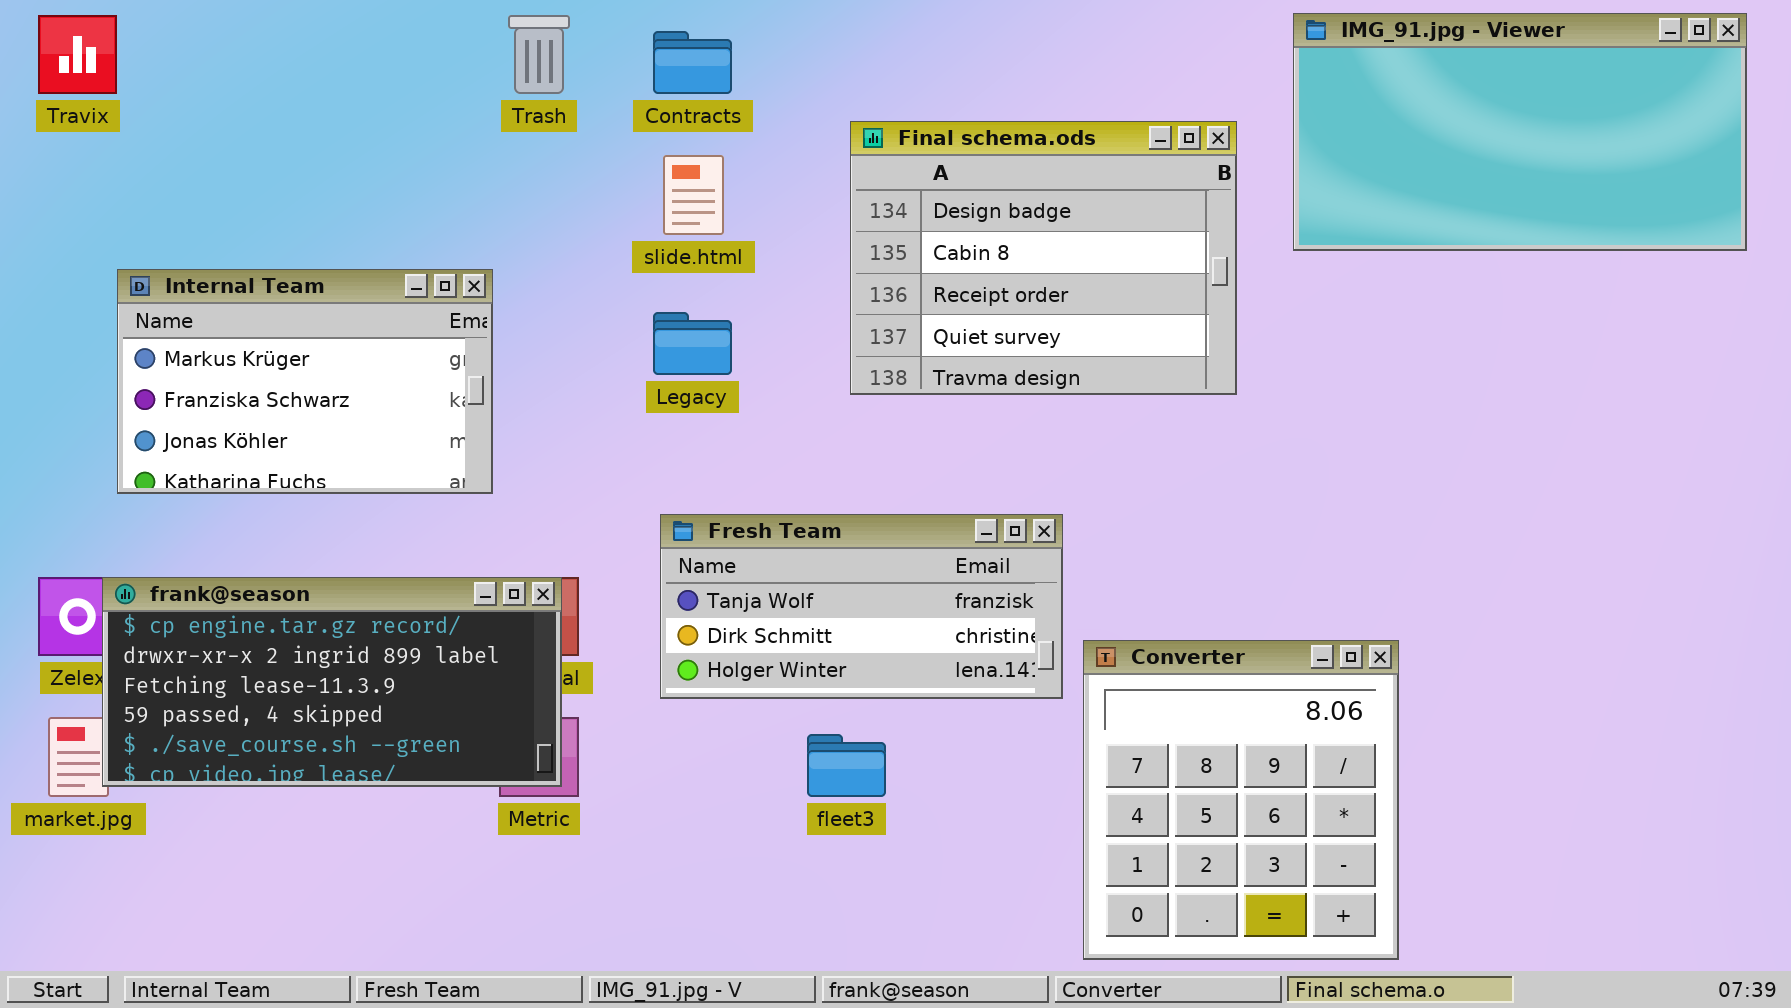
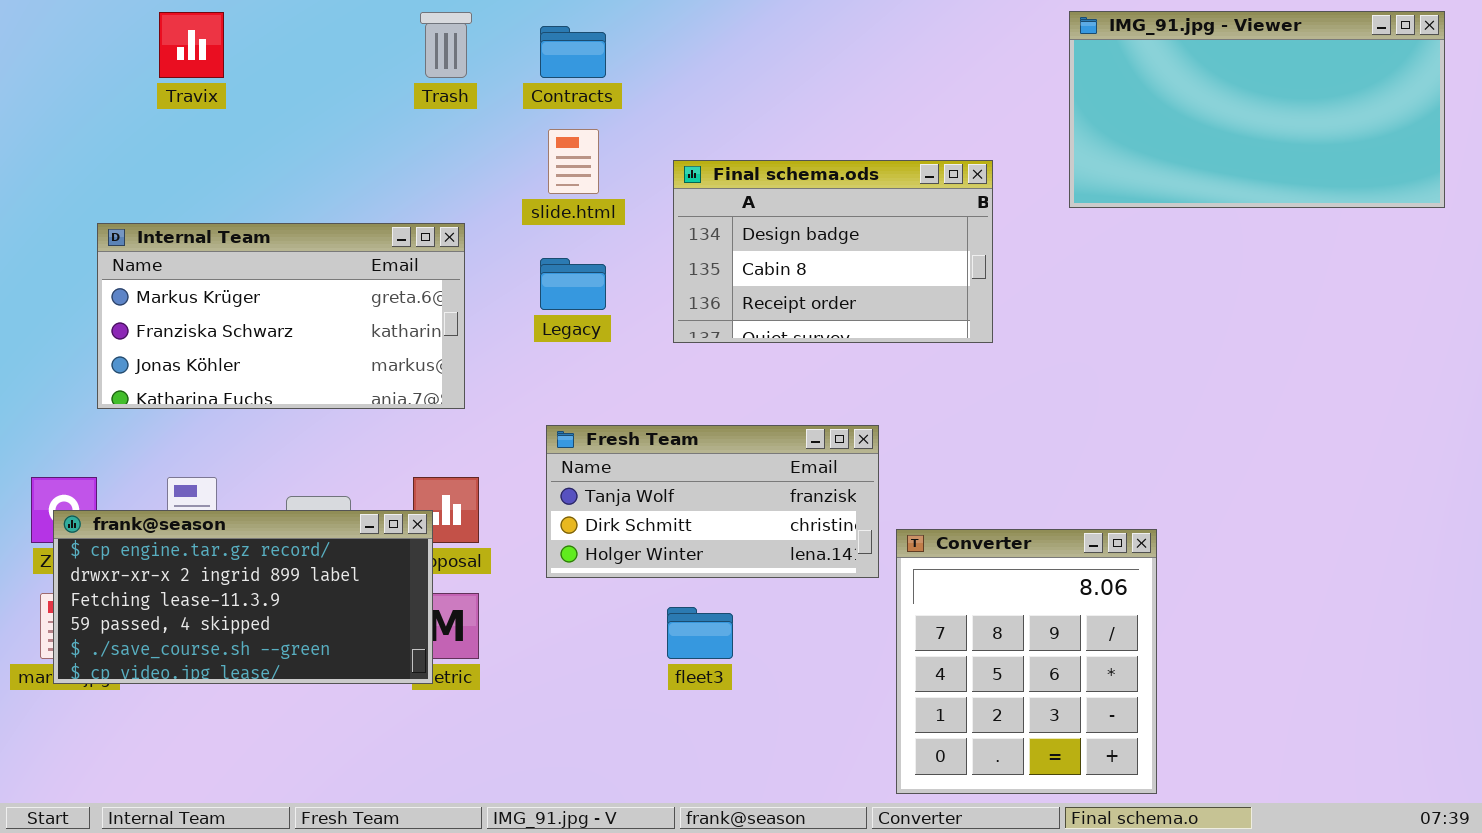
Travix: [38,15,117,94] -> [159,12,224,78], moved
Final schema.ods: [850,121,1237,395] -> [673,160,993,343], moved, resized
Internal Team: [117,269,493,494] -> [97,223,465,409], resized
frank@season: [102,577,562,787] -> [53,510,433,684], moved

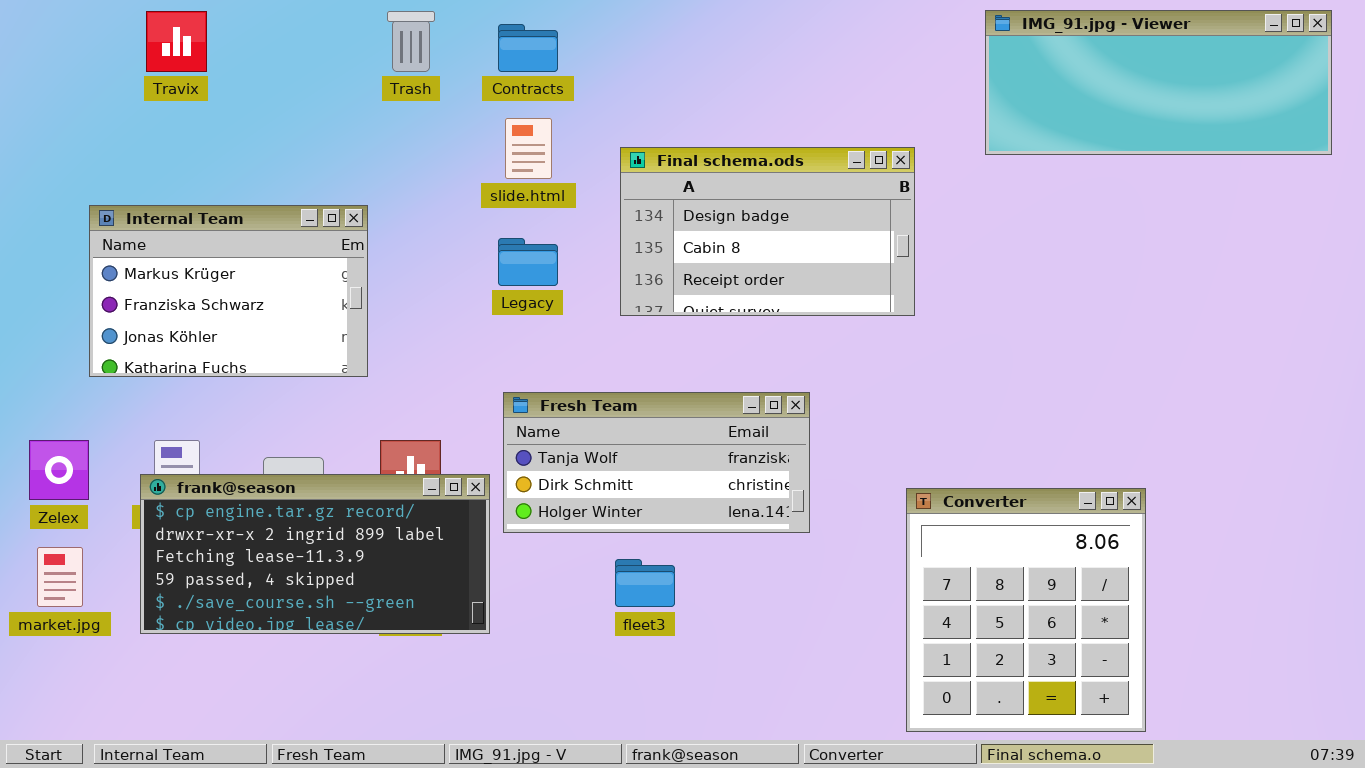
IMG_91.jpg - Viewer: [1069,11,1445,208] -> [985,10,1332,155], resized
Internal Team: [97,223,465,409] -> [89,205,368,377], resized
frank@season: [53,510,433,684] -> [140,474,490,634], moved
Converter: [896,529,1157,794] -> [906,488,1146,732], moved

